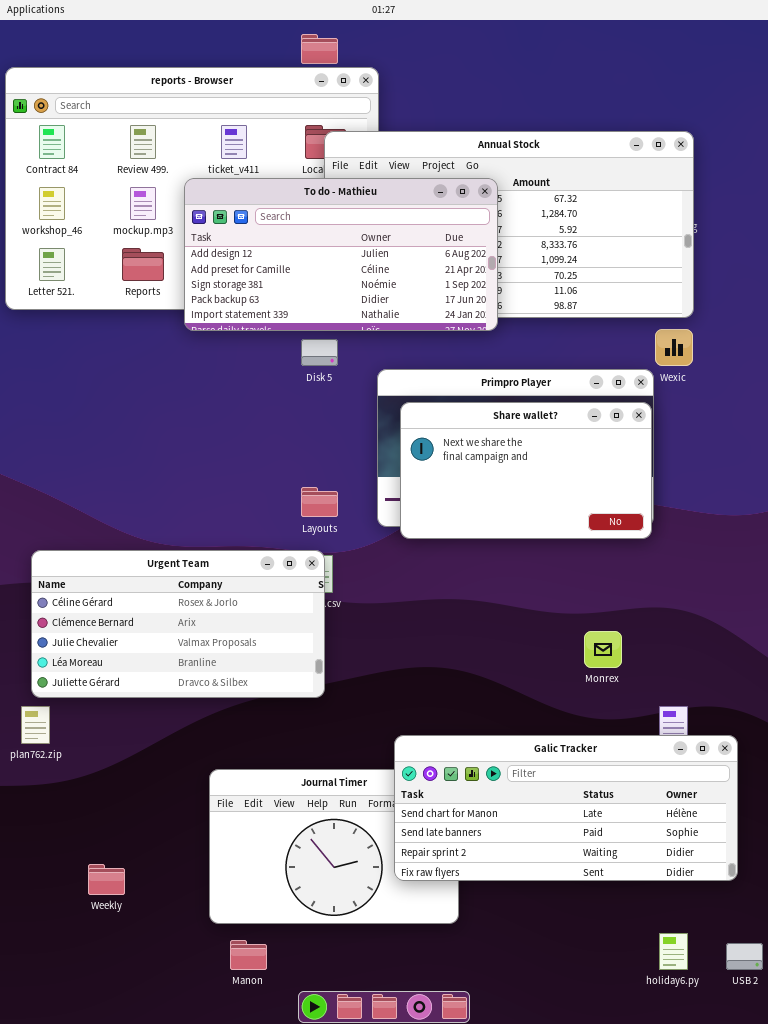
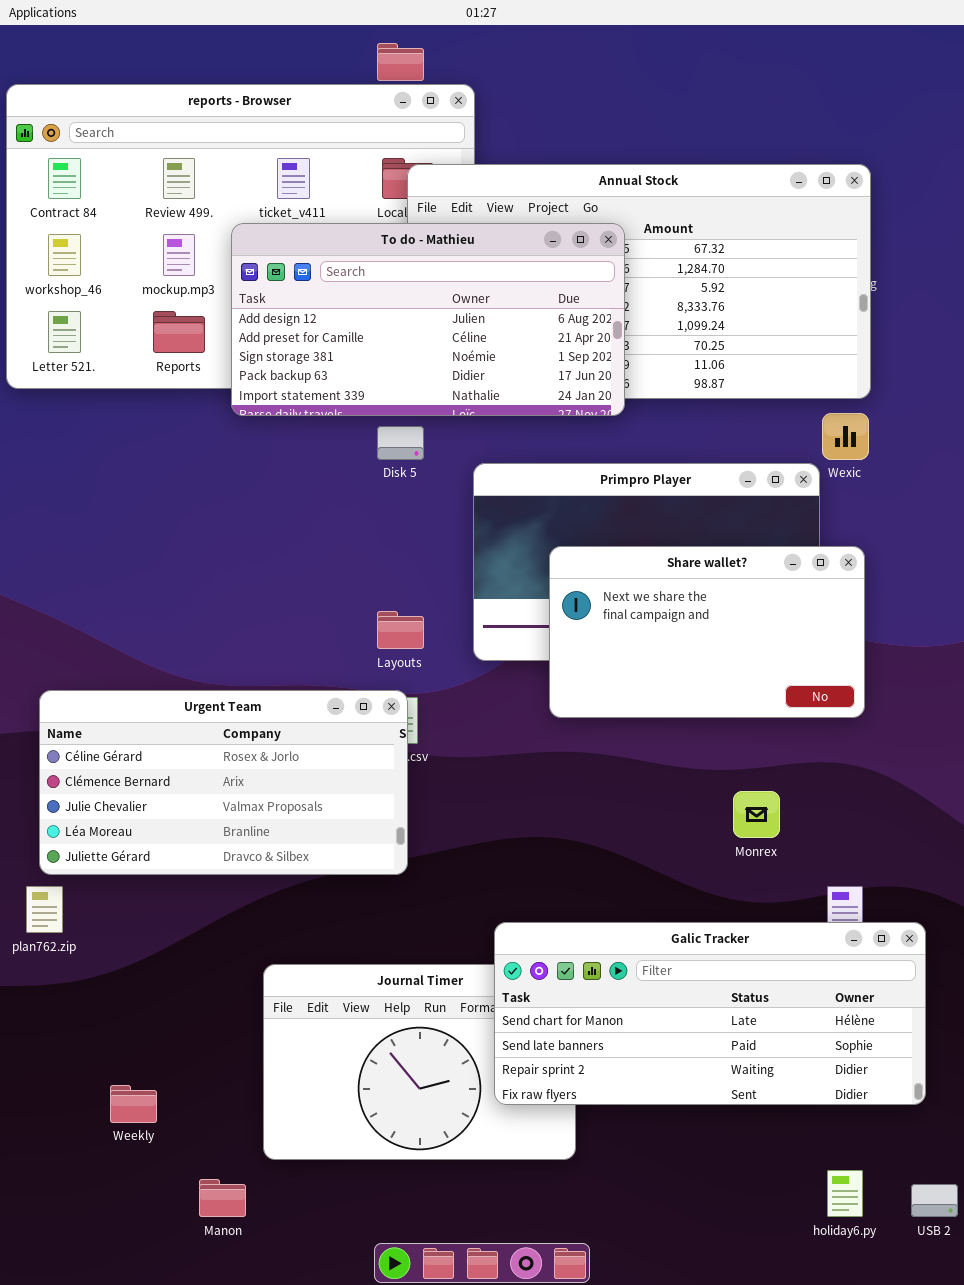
Share wallet?: [400,402,652,539] -> [549,546,865,718], moved
Manon: [230,940,267,970] -> [199,1179,246,1217], moved

